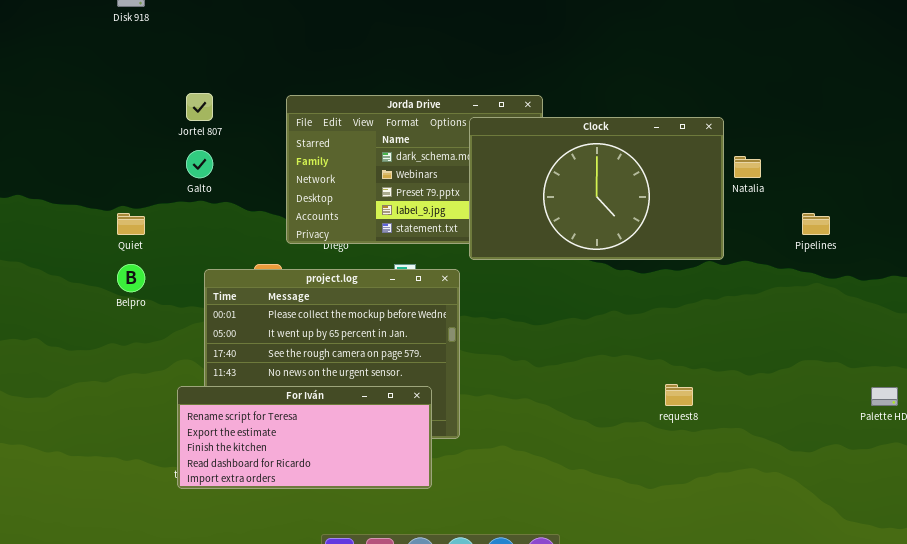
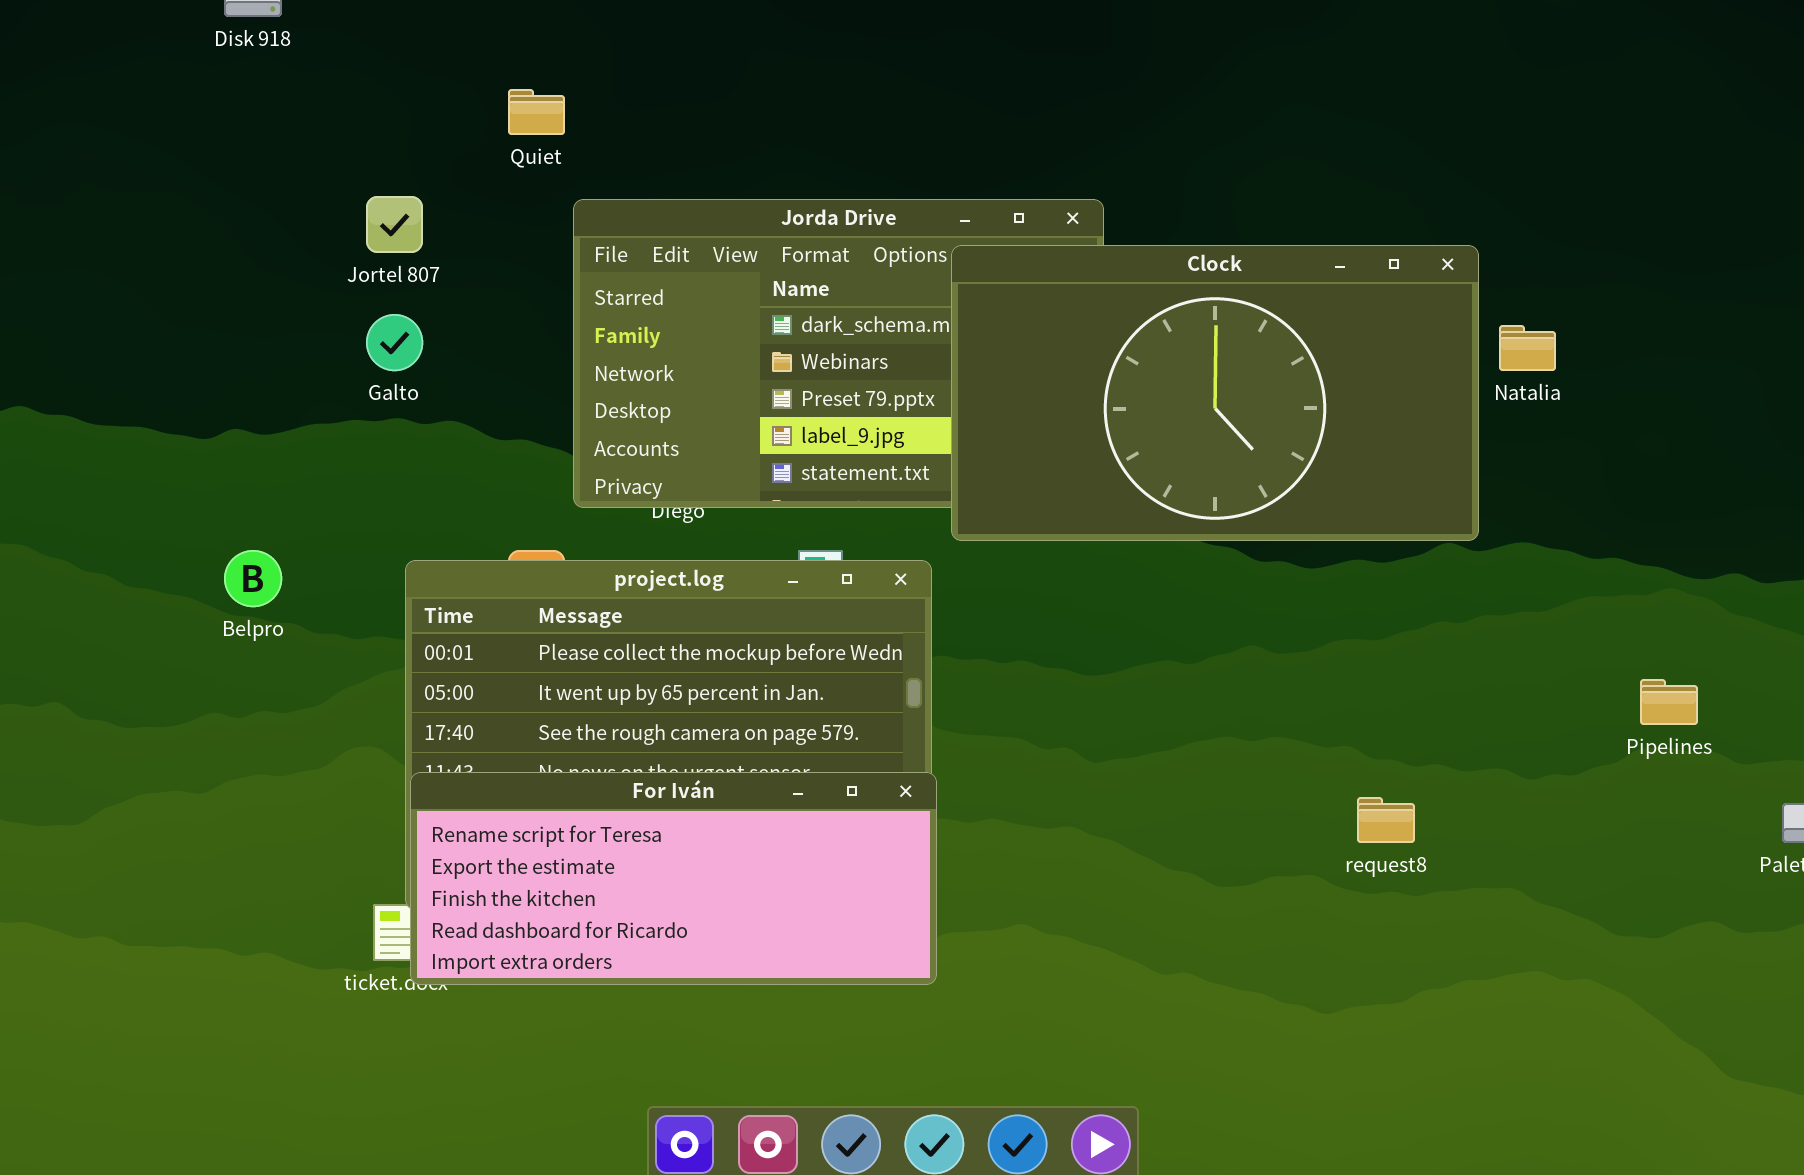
Quiet: [117,213,145,235] -> [508,89,565,135], moved
Pipelines: [802,213,830,235] -> [1640,679,1698,725], moved
For Iván: [177,386,432,489] -> [410,772,937,985], moved

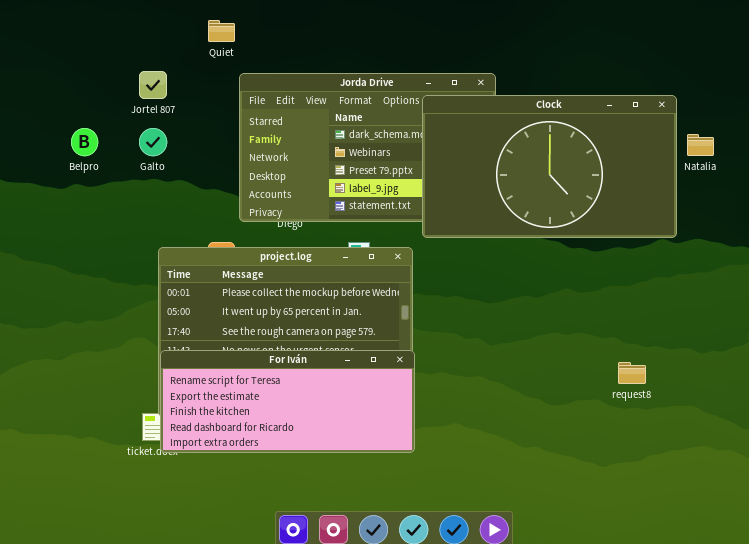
Belpro: [224,550,282,607] -> [71,128,98,156], moved

